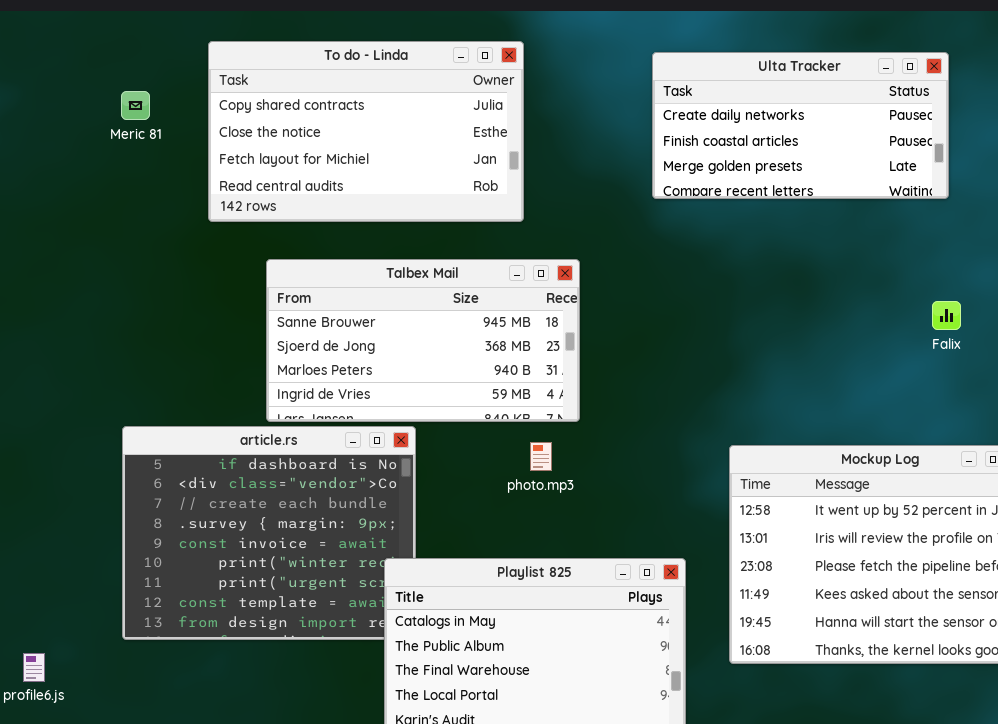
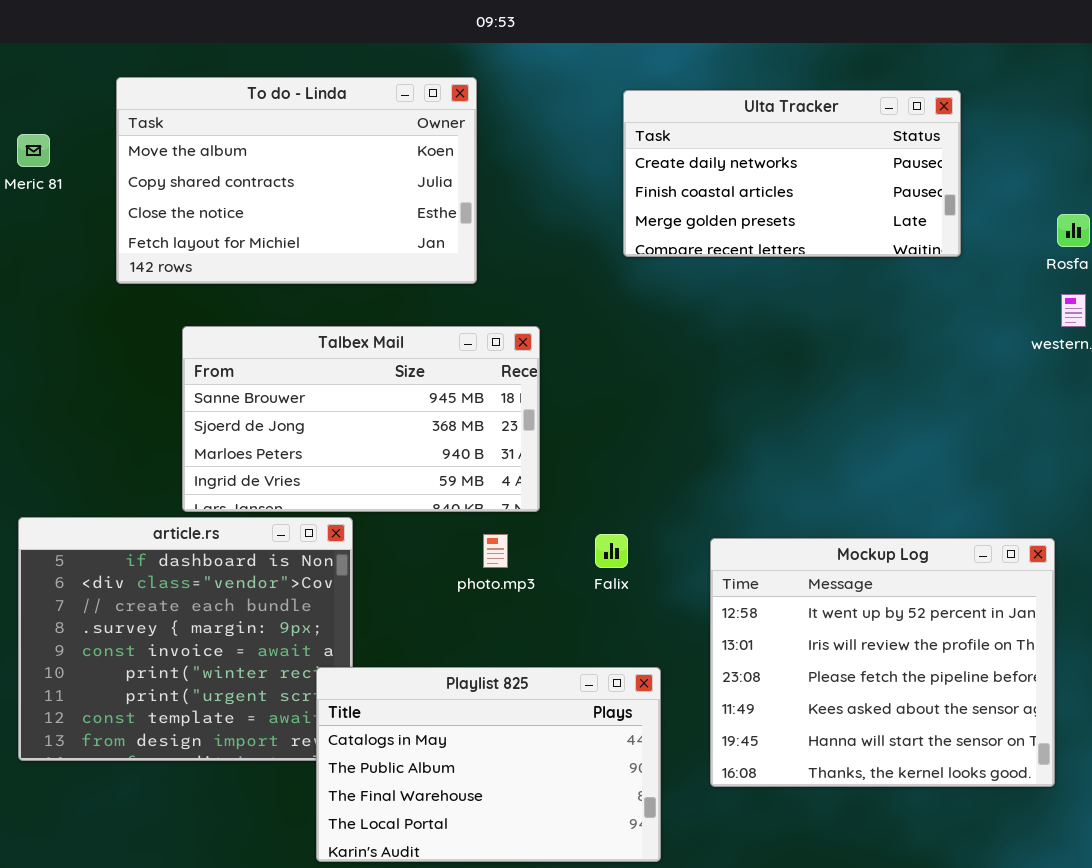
To do - Linda: [208,41,524,222] -> [116,77,477,284], scrolled up 1 row
Falix: [932,301,961,330] -> [595,534,628,568], moved

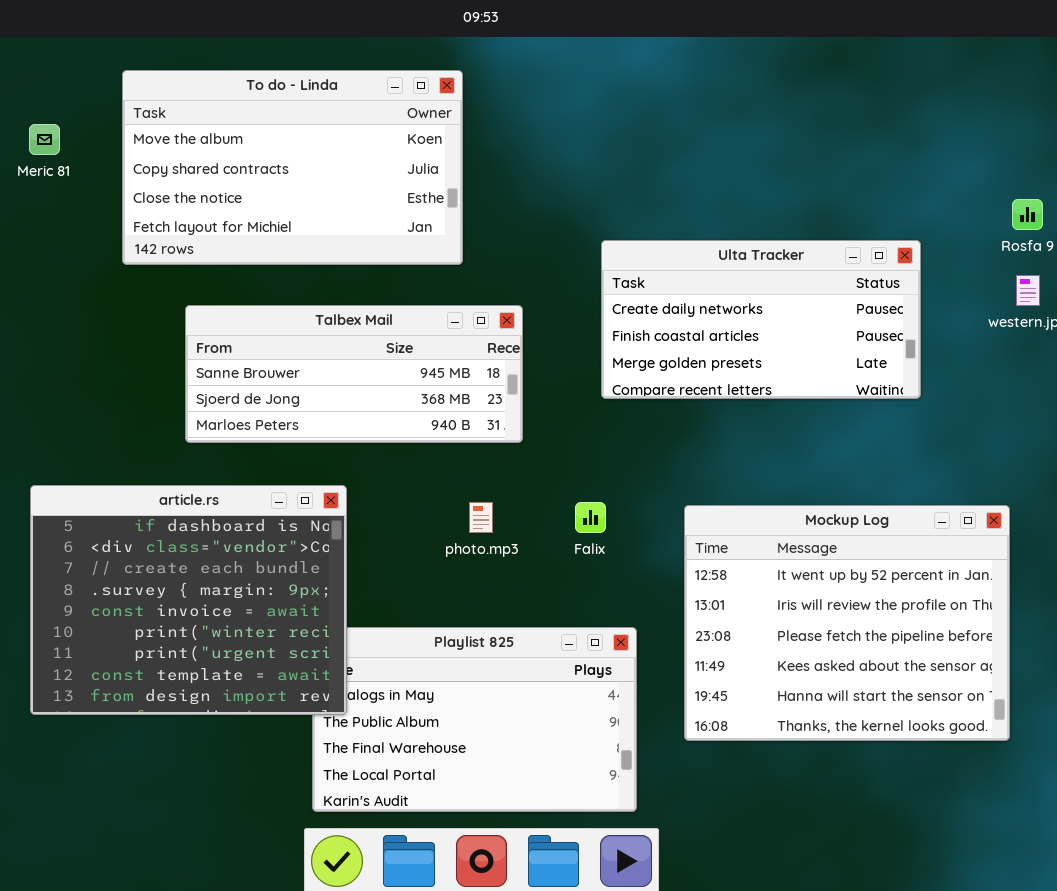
Ulta Tracker: [623,90,961,257] -> [601,240,921,399], moved
Talbex Mail: [182,326,540,512] -> [185,305,523,443], resized
article.rs: [18,517,353,761] -> [30,485,347,715], raised

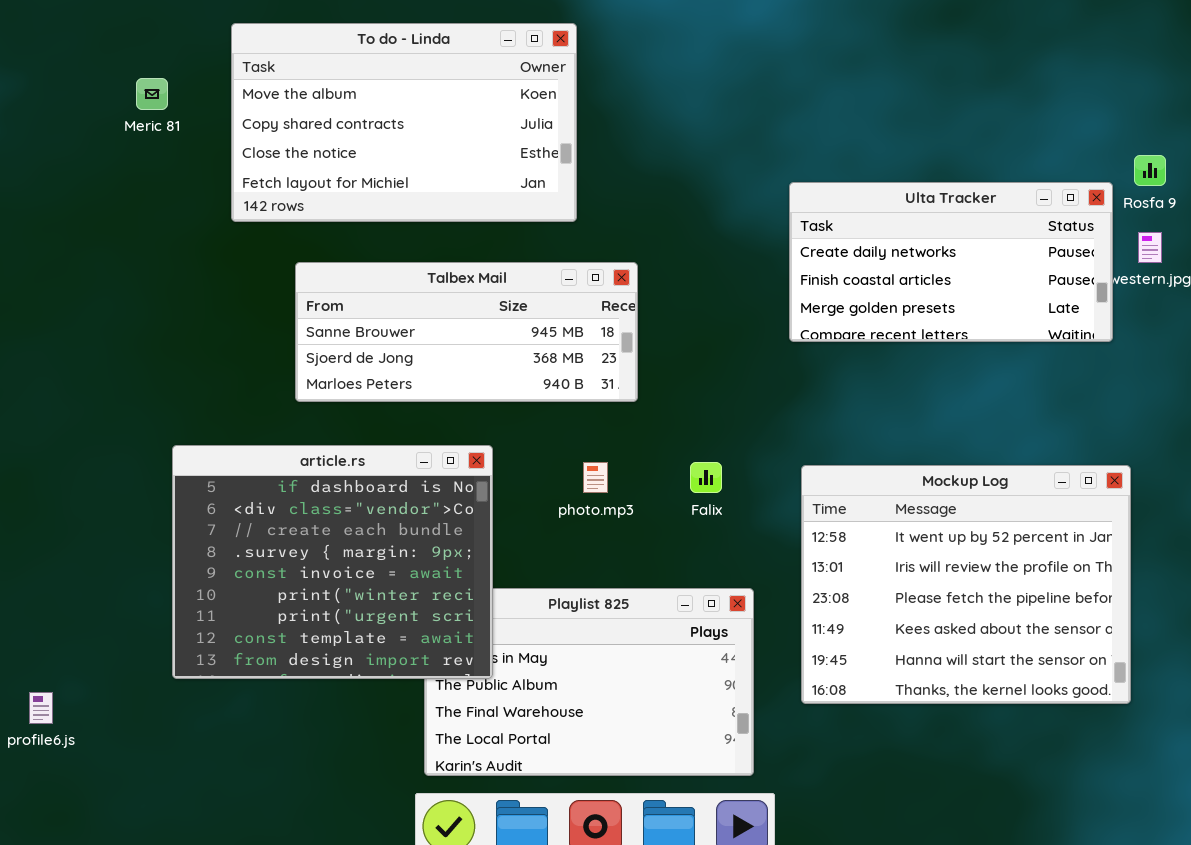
Ulta Tracker: [601,240,921,399] -> [789,182,1113,342], moved
article.rs: [30,485,347,715] -> [172,445,493,679], moved

